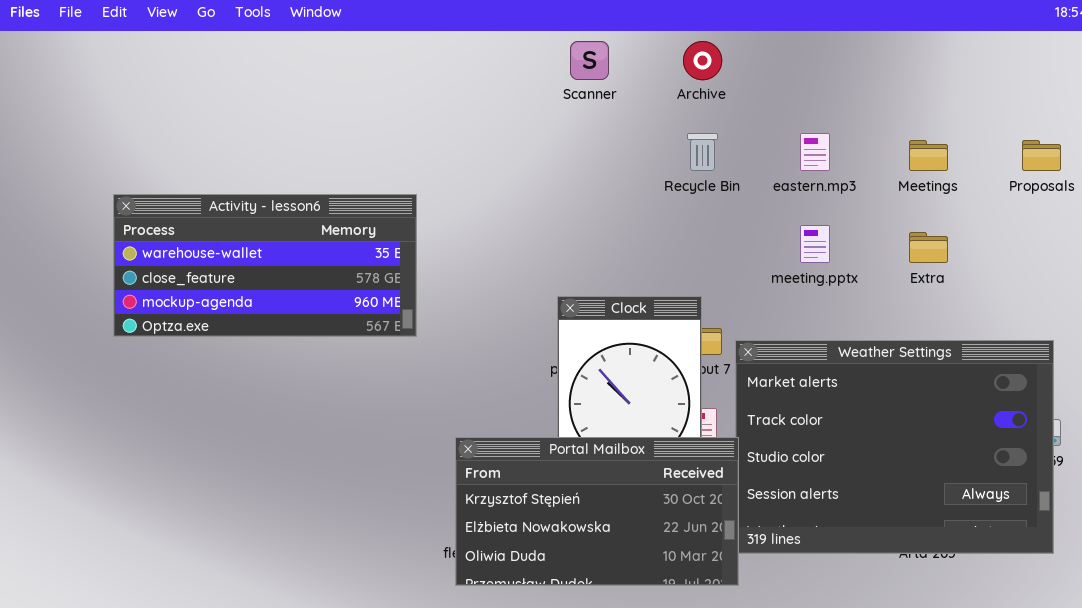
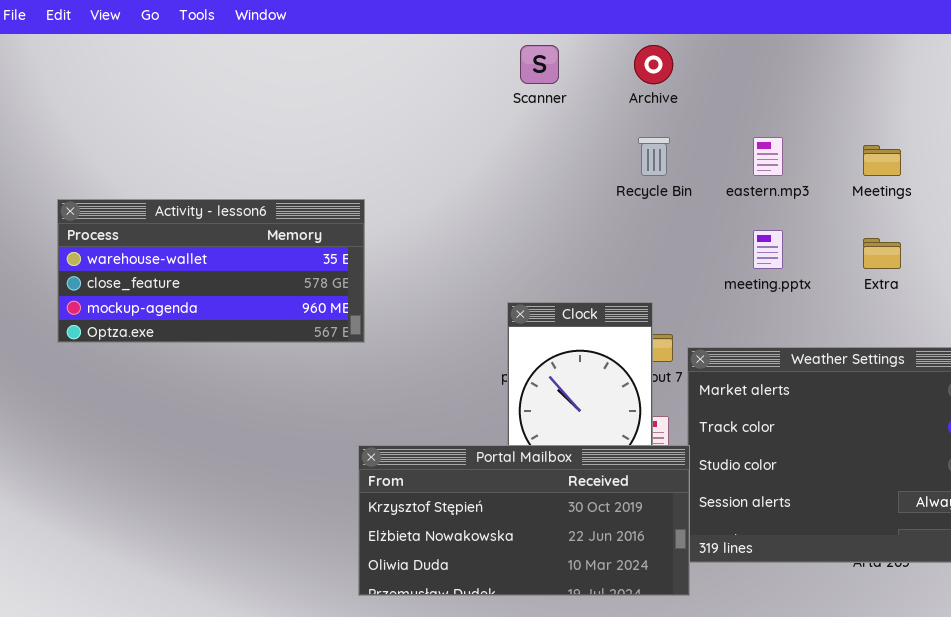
Portal Mailbox: [455,437,739,586] -> [358,445,690,596], resized

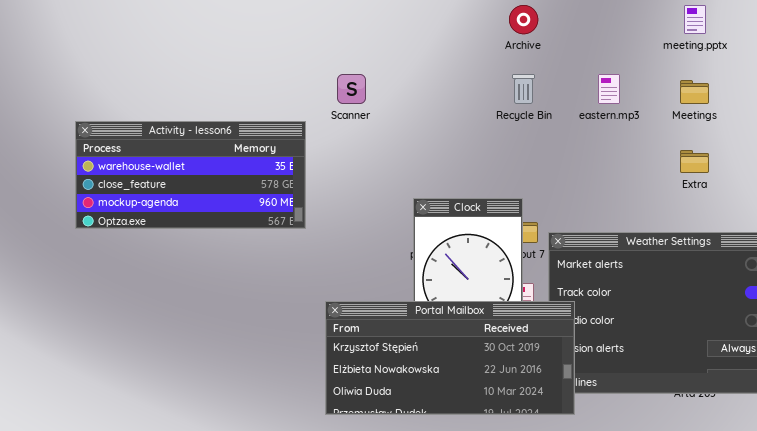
Scanner: [520,45,559,84] -> [337,74,366,104], moved
meeting.pptx: [753,230,783,269] -> [684,5,706,34], moved
Portal Mailbox: [358,445,690,596] -> [325,301,575,415], moved

